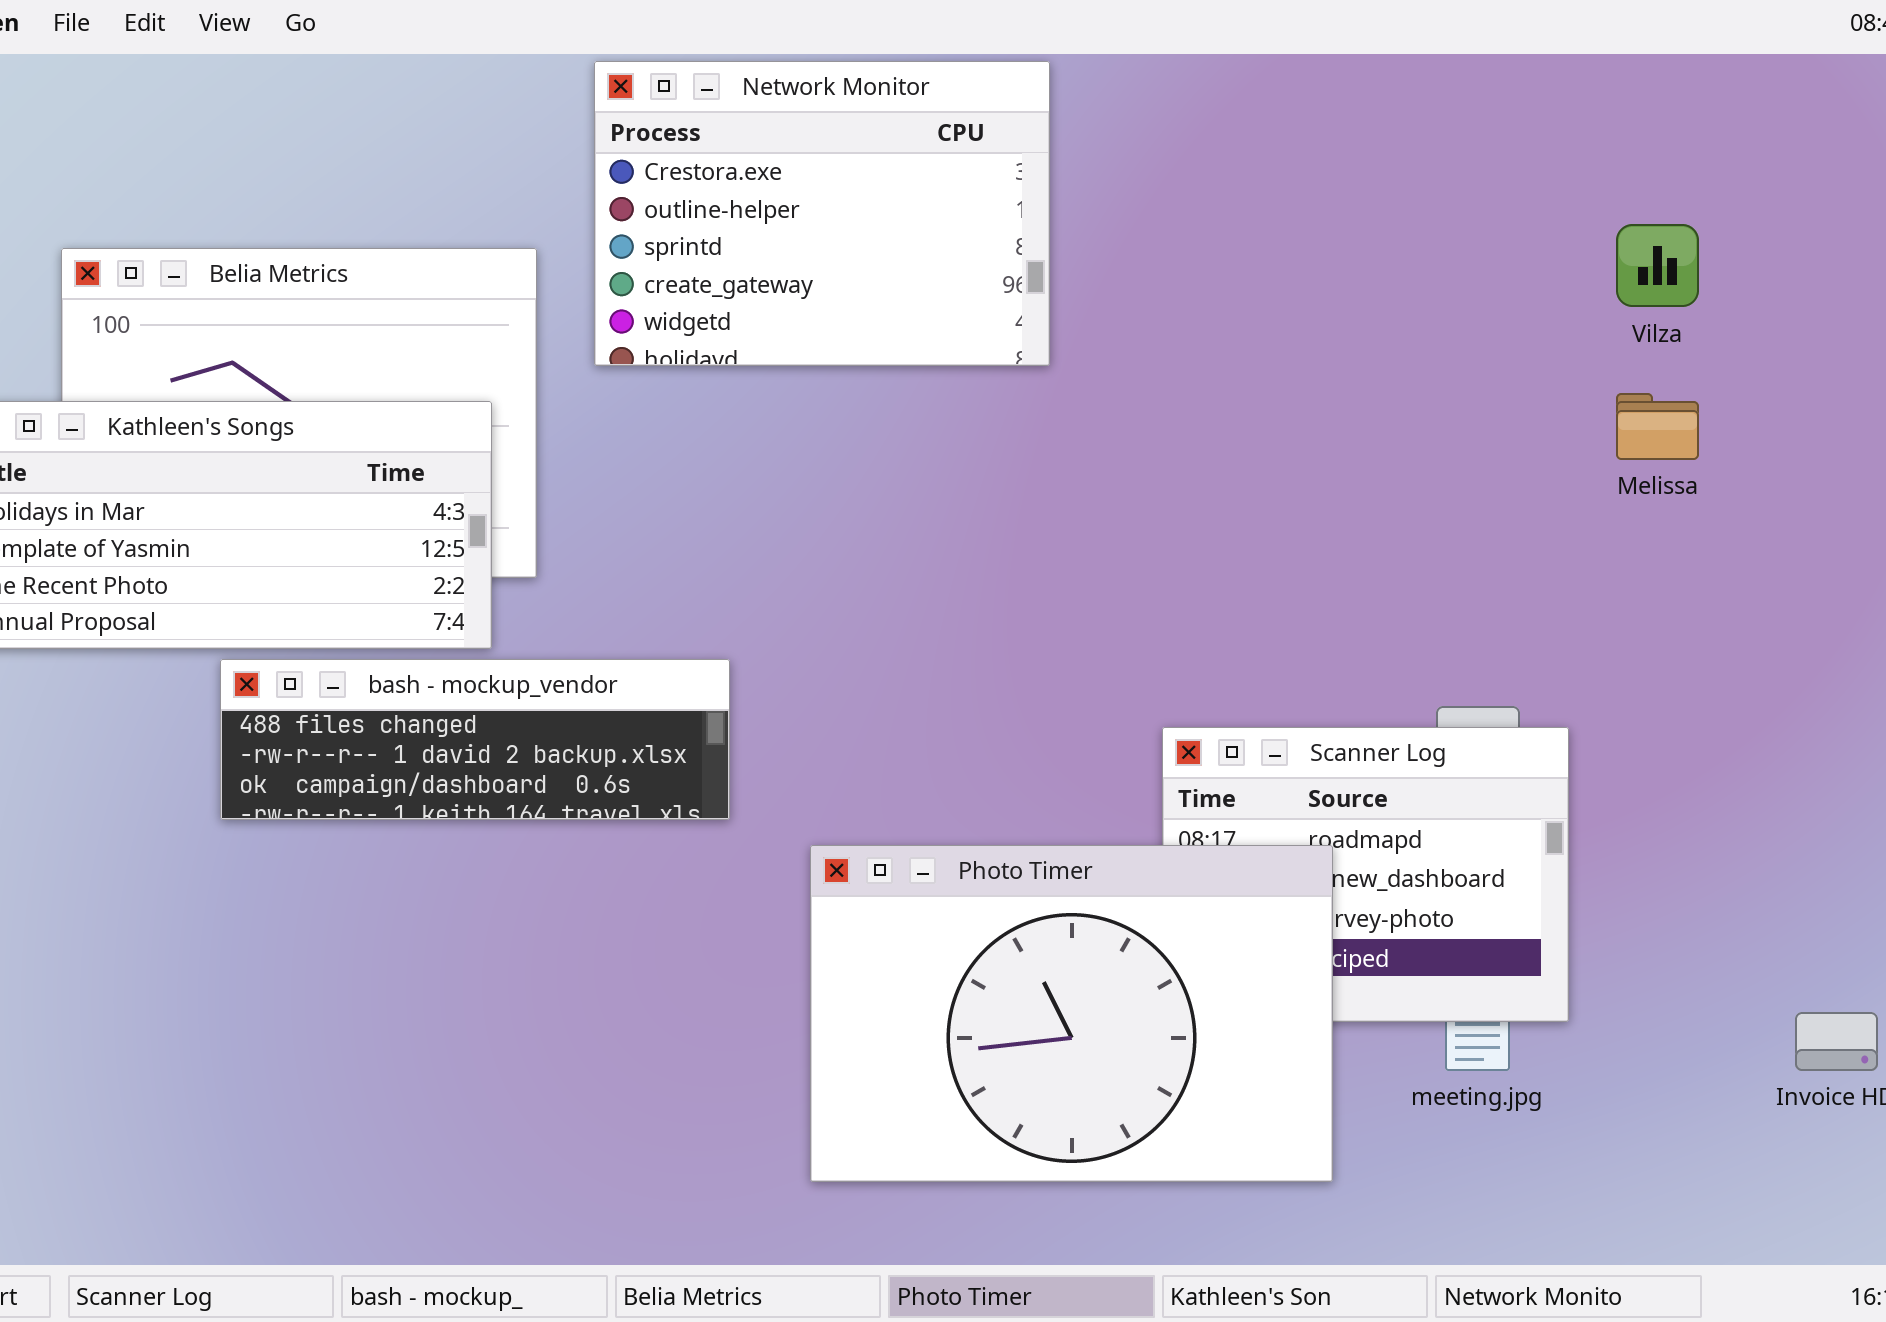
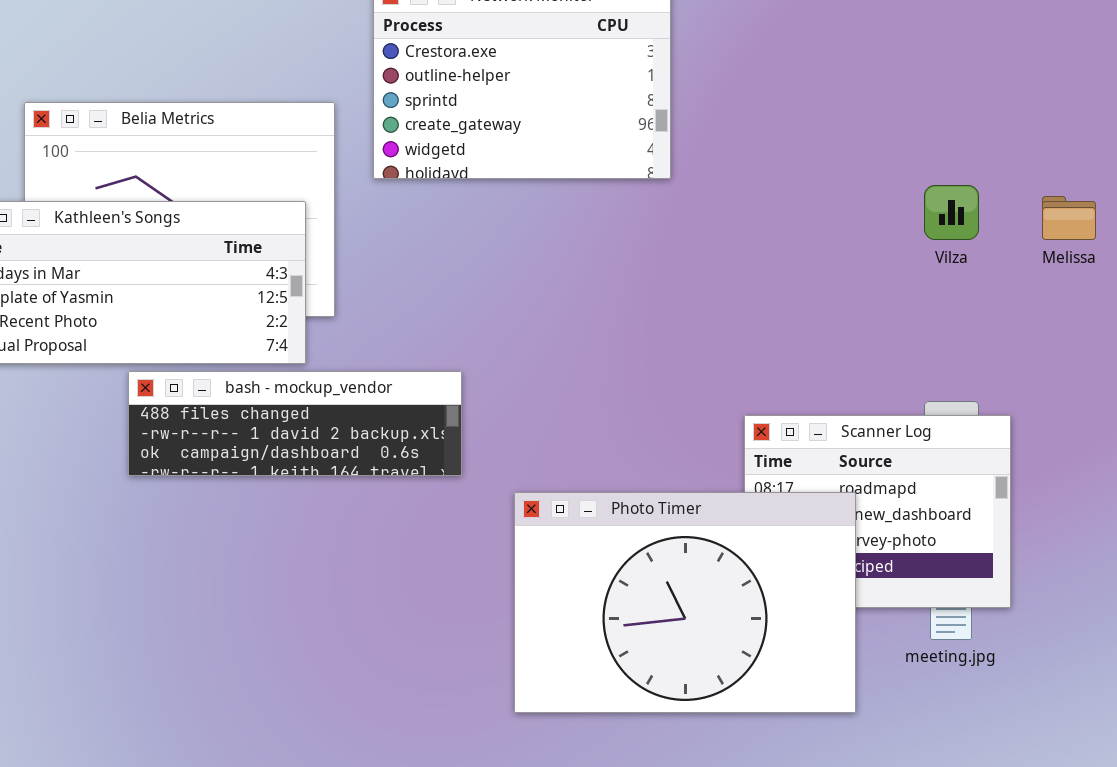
Vilza: [1616,224,1699,307] -> [924,185,979,240], moved

